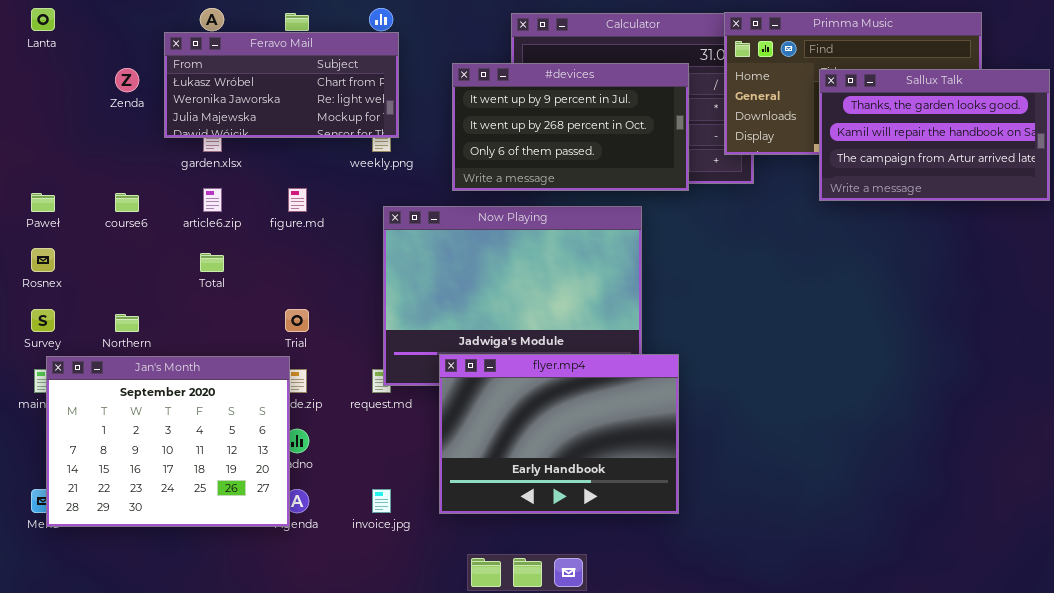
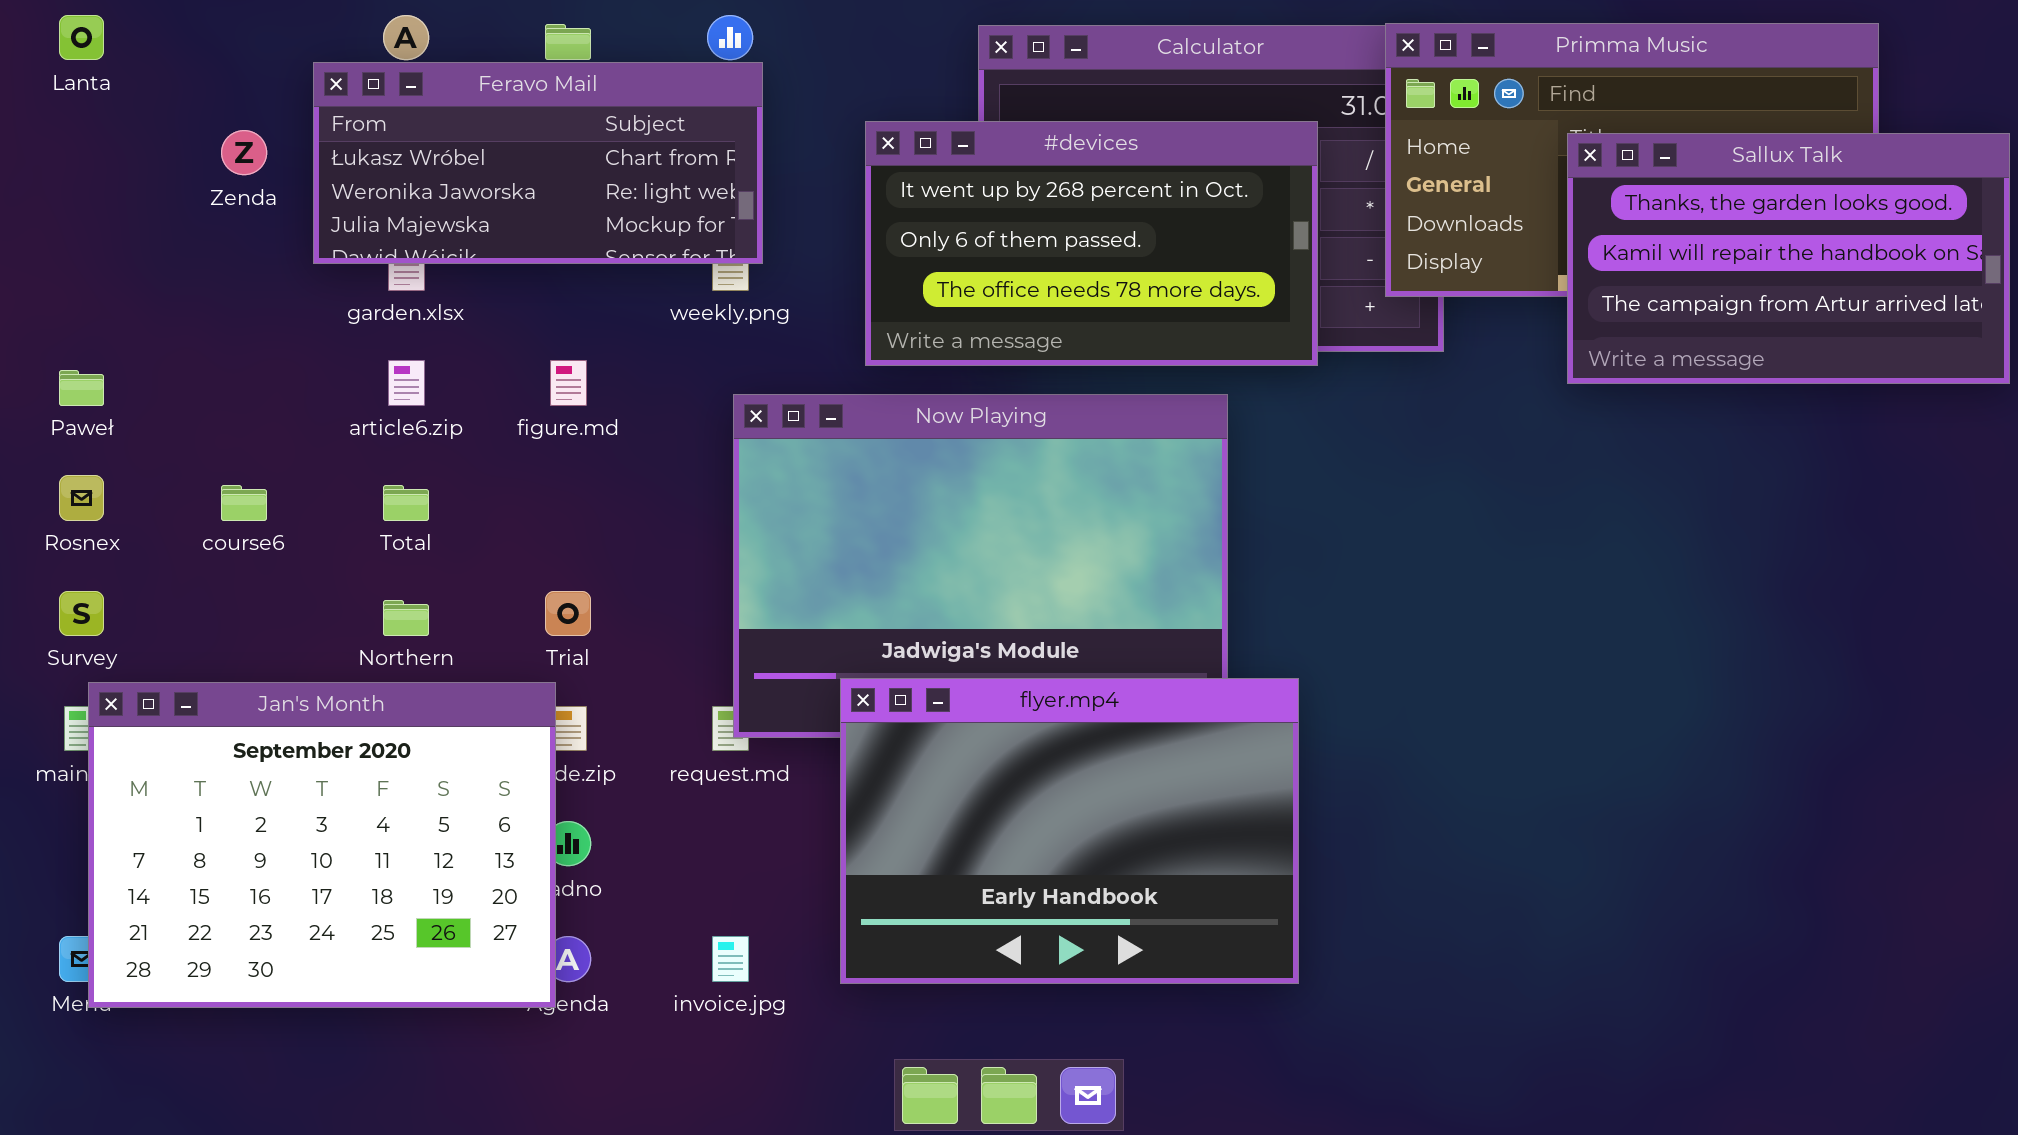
#devices: [452,63,689,191] -> [865,121,1318,366], scrolled down 1 row
course6: [115,193,139,212] -> [221,485,267,521], moved
Northern: [115,314,139,332] -> [383,600,429,636], moved

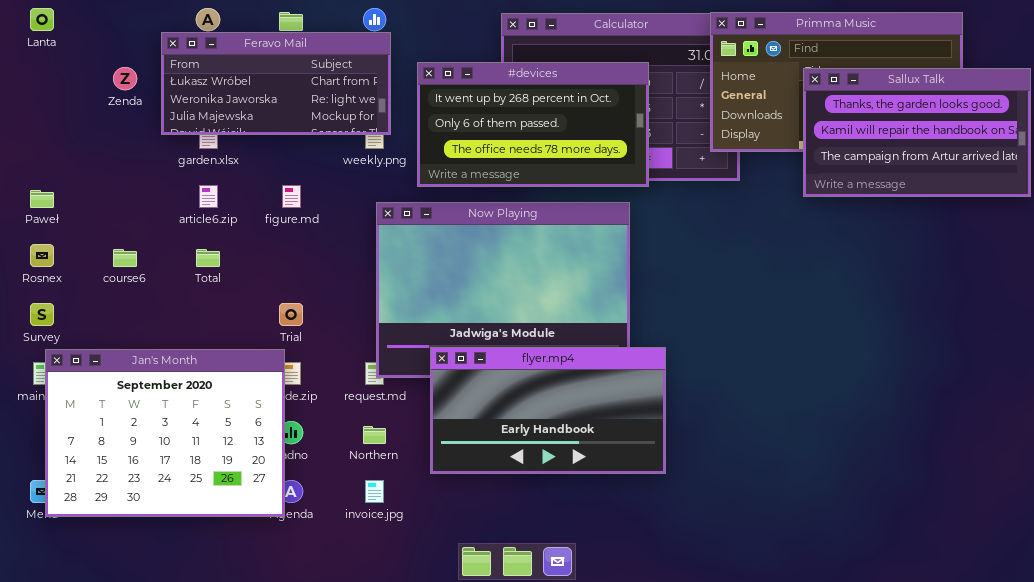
#devices: [865,121,1318,366] -> [417,62,649,187], moved
Northern: [383,600,429,636] -> [363,426,386,444], moved
flyer.mp4: [840,678,1299,984] -> [430,347,666,474], resized

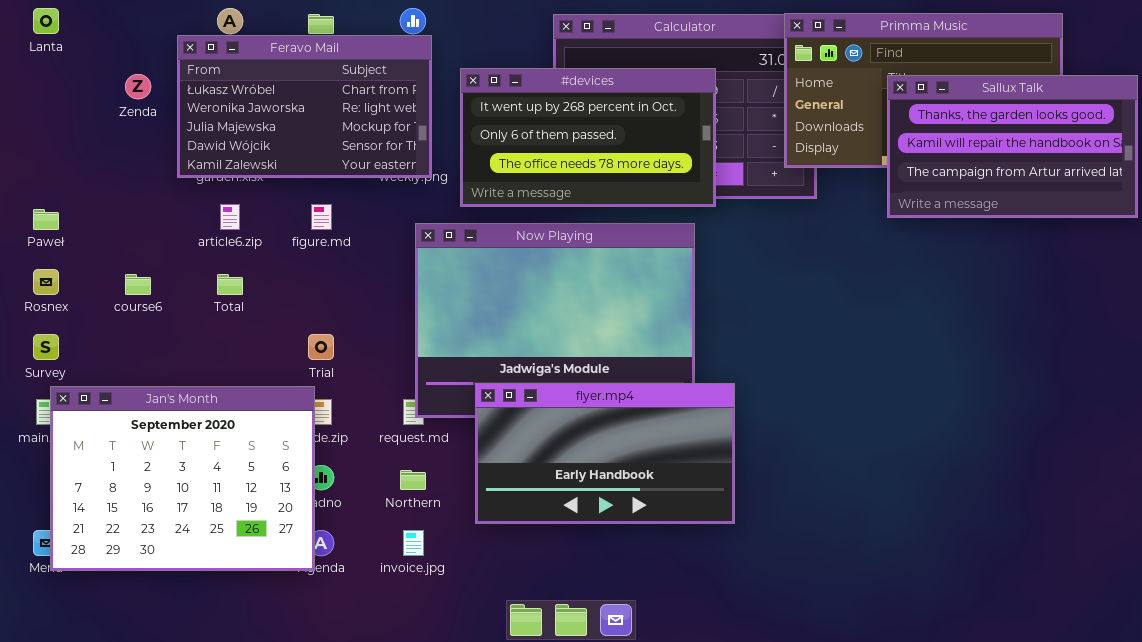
Feravo Mail: [161,32,391,135] -> [177,35,432,178], resized

